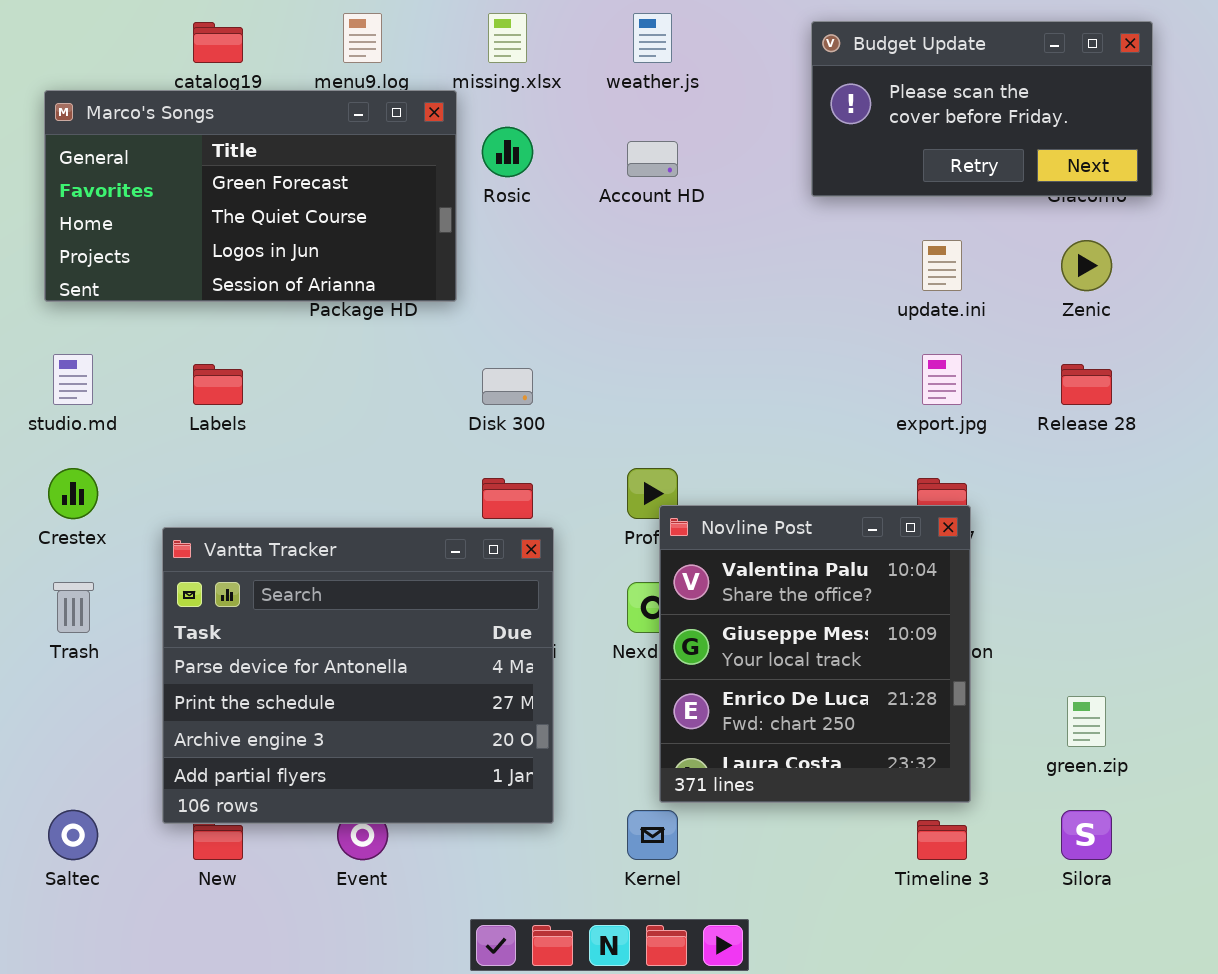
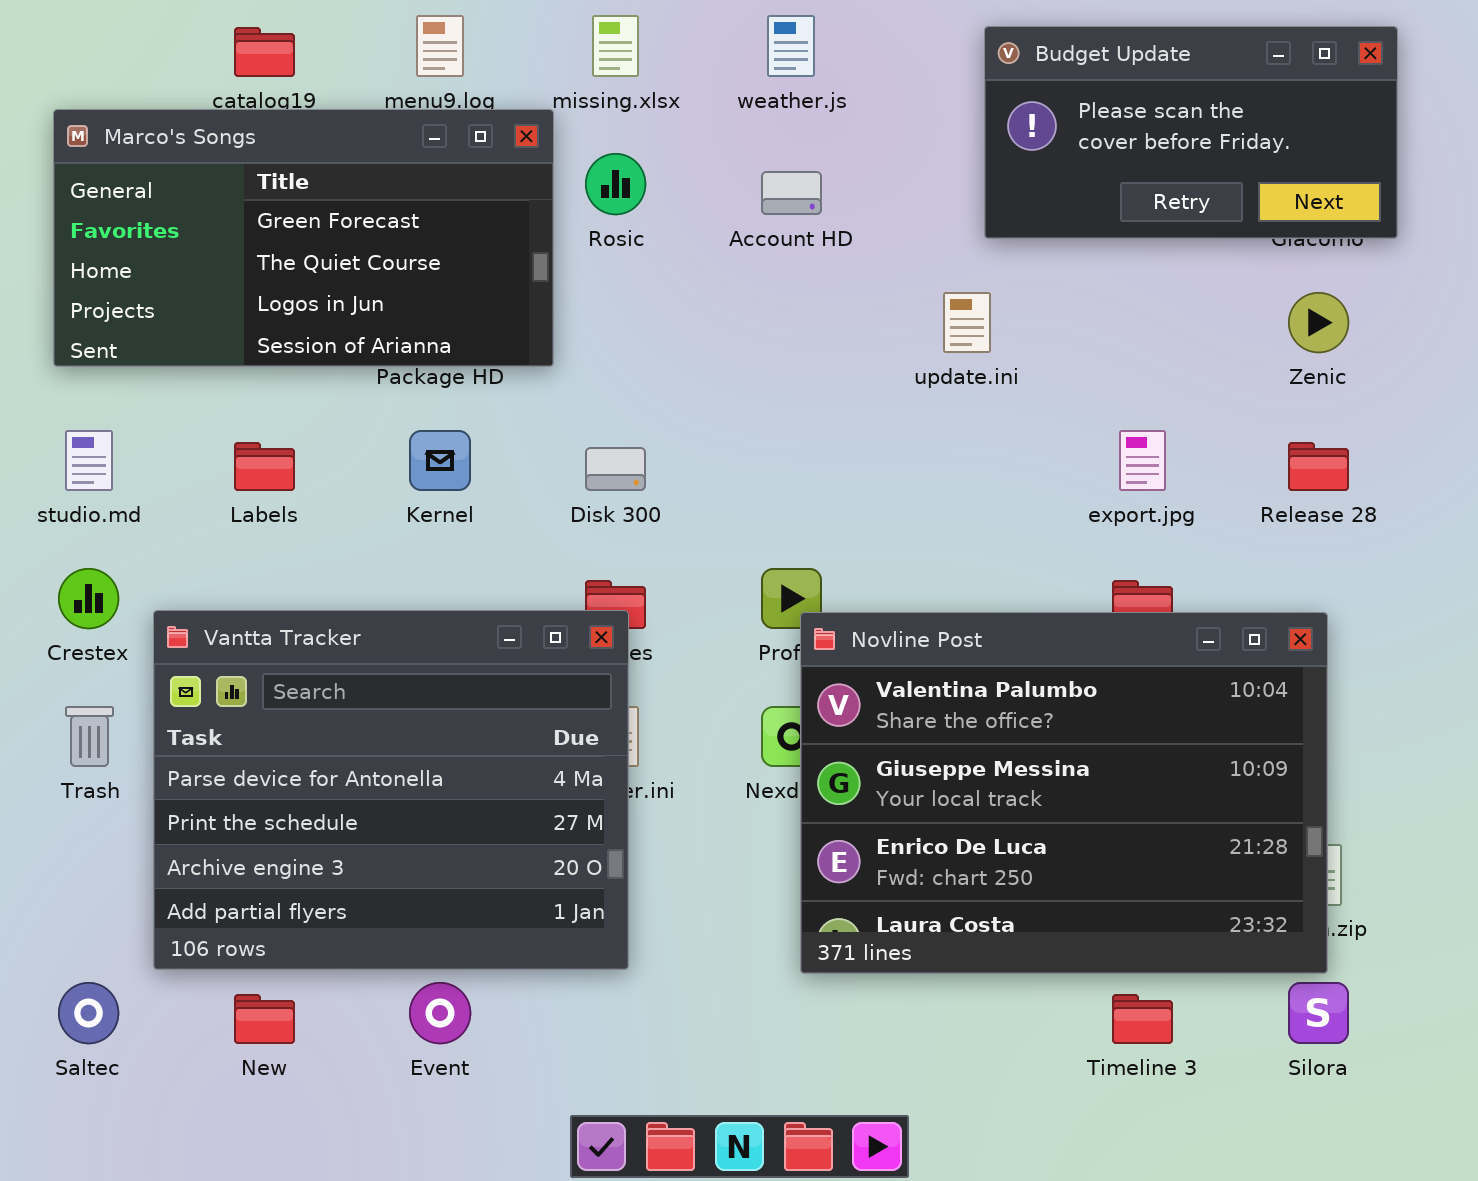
update.ini: [922,240,962,291] -> [943,292,991,353], moved
Novline Post: [659,505,971,803] -> [800,612,1328,974], resized
Vantta Tracker: [162,527,554,824] -> [153,610,629,970], moved
Kernel: [627,810,678,860] -> [409,430,471,491], moved

